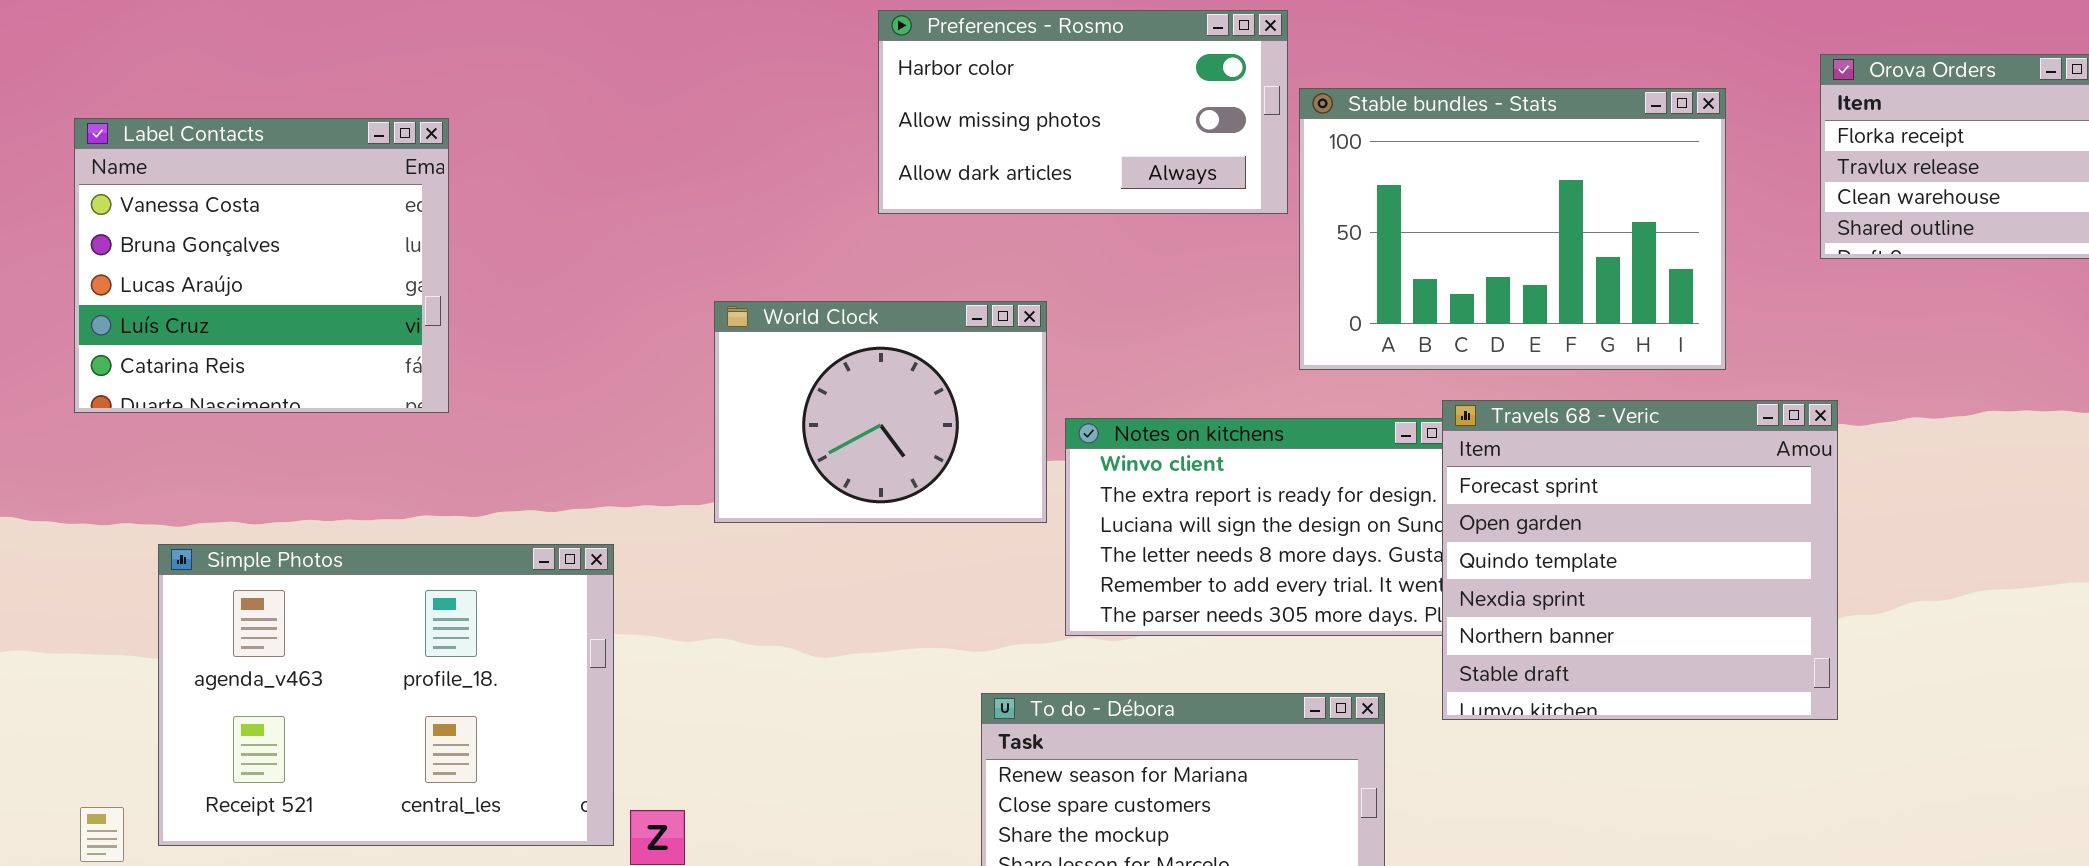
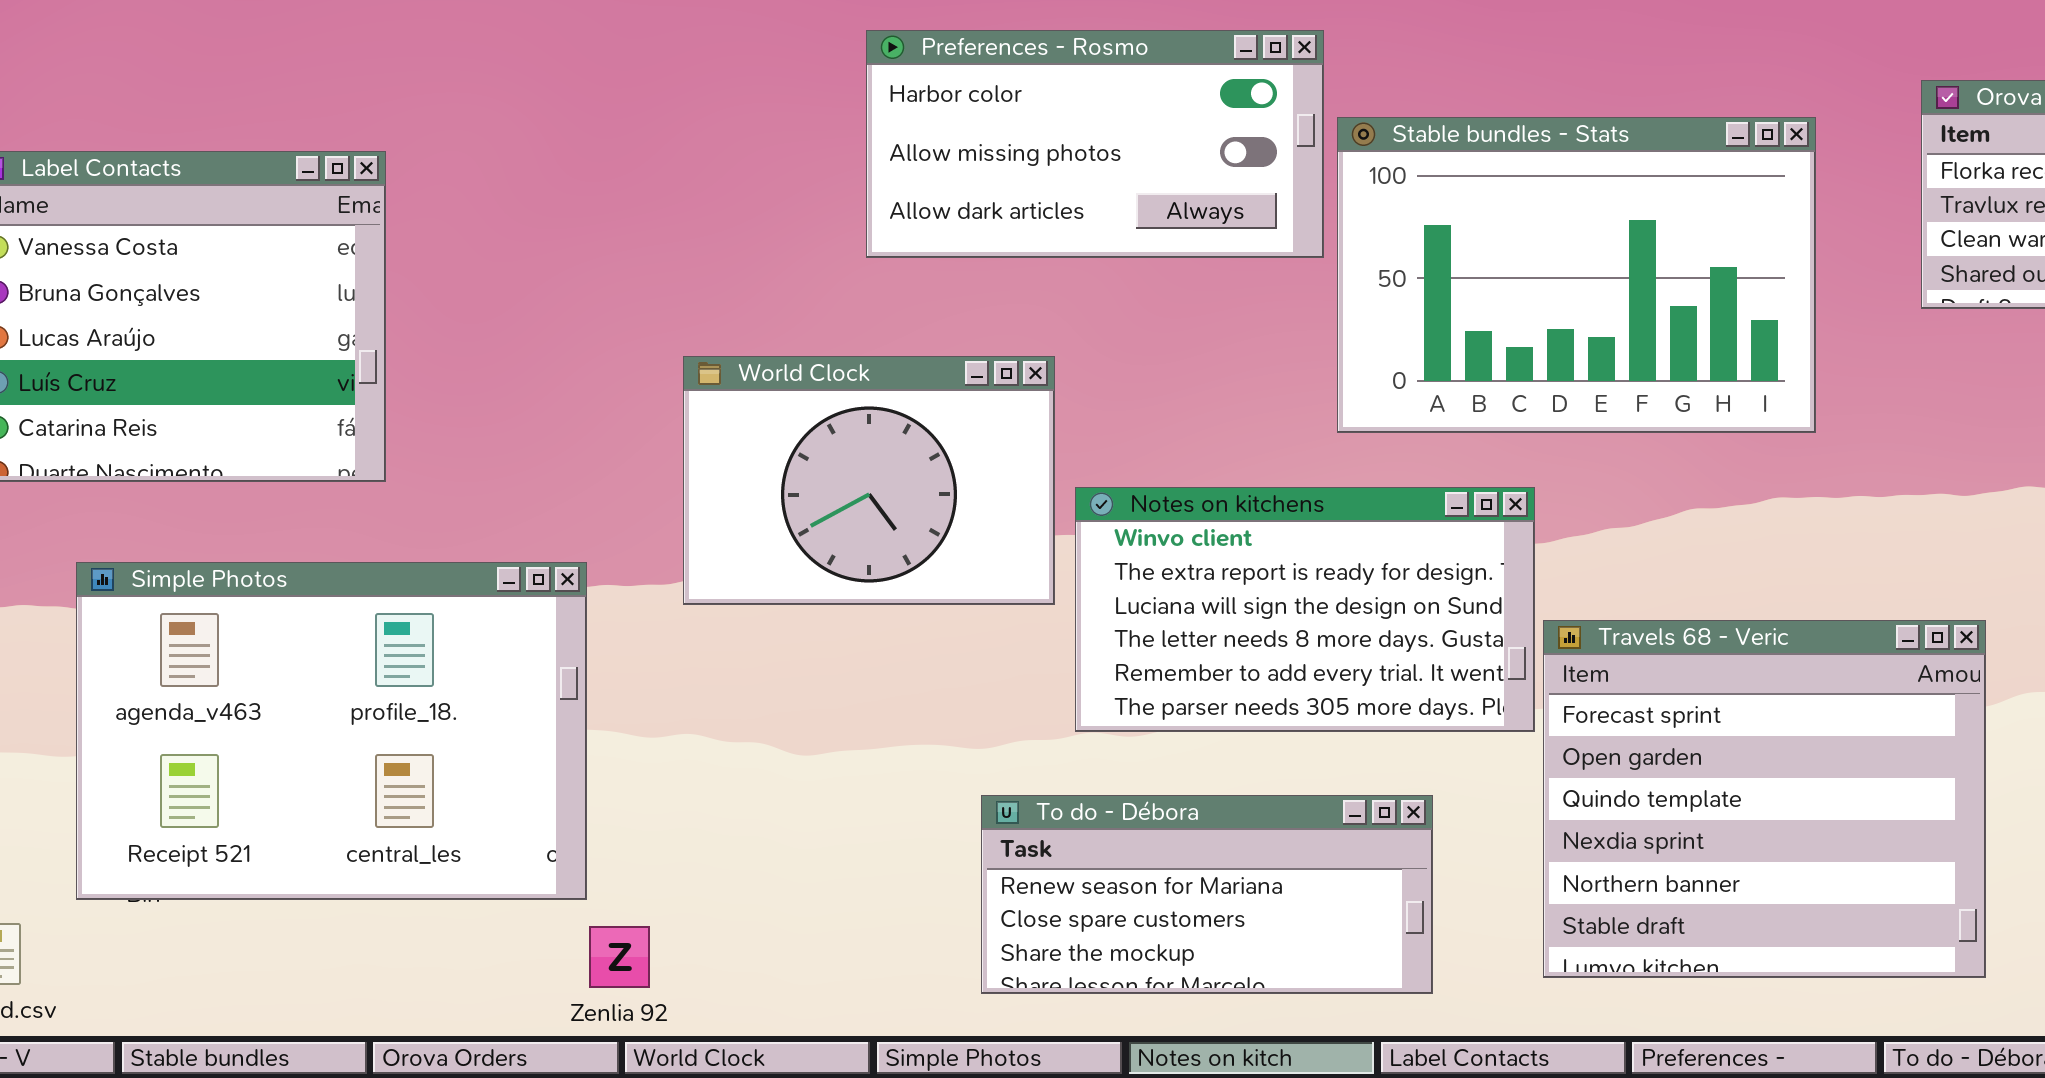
Travels 68 - Veric: [1442,400,1838,720] -> [1543,620,1986,978], moved
Simple Photos: [158,544,614,846] -> [76,562,587,900], moved

